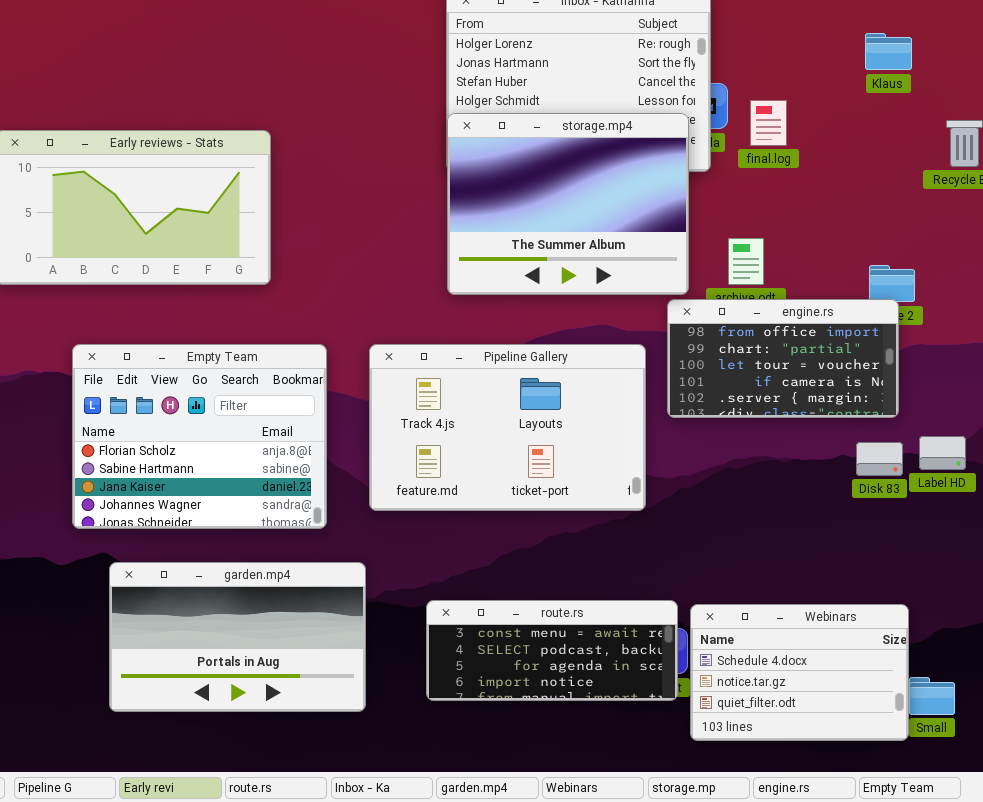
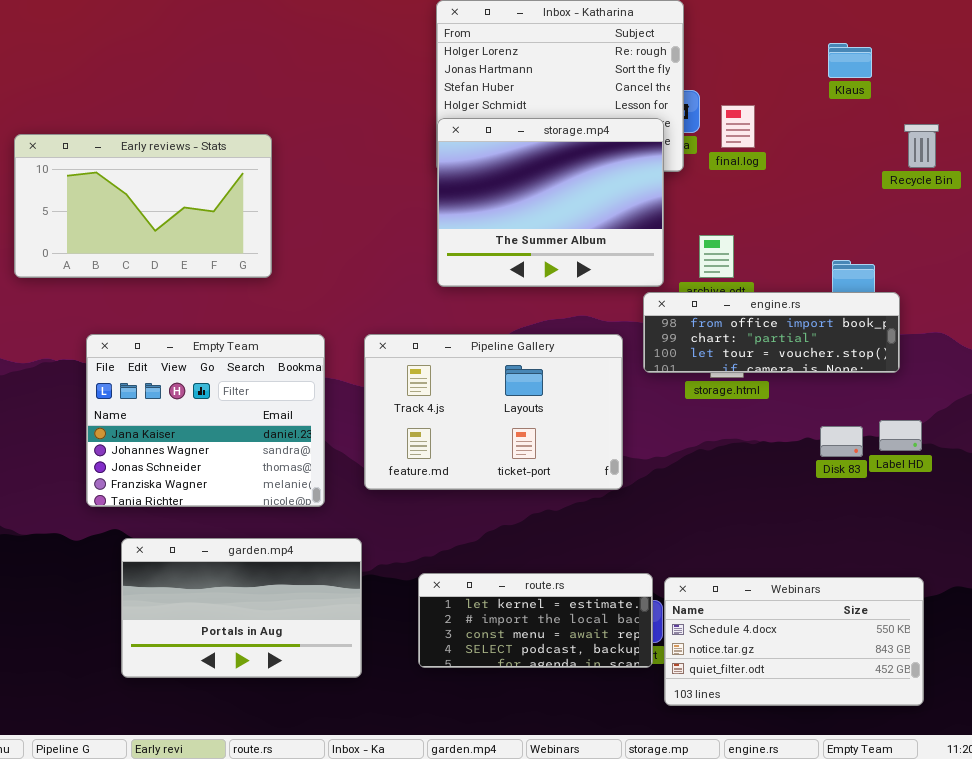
engine.rs: [667,299,899,418] -> [643,292,900,373], resized
Empty Team: [72,344,327,529] -> [86,334,325,507], scrolled down 2 rows
route.rs: [426,600,678,701] -> [418,573,653,668], scrolled up 2 rows
Webinars: [690,604,909,741] -> [664,577,924,706], resized

